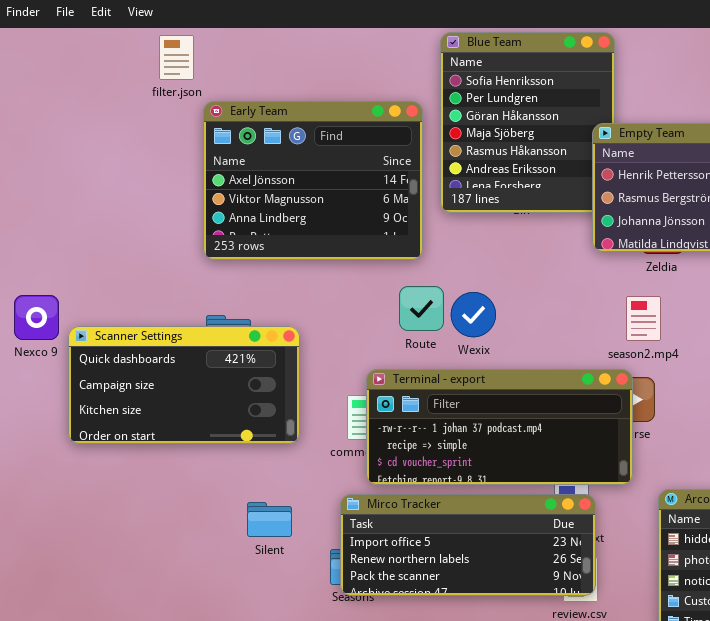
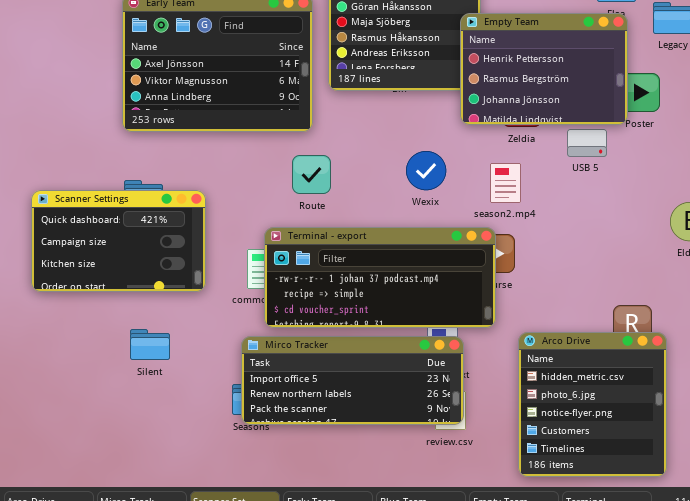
Wexix: [451,292,496,337] -> [406,151,446,190], moved
Scanner Settings: [68,326,300,444] -> [31,190,206,292], resized
Silent: [247,502,292,537] -> [130,329,170,360], moved

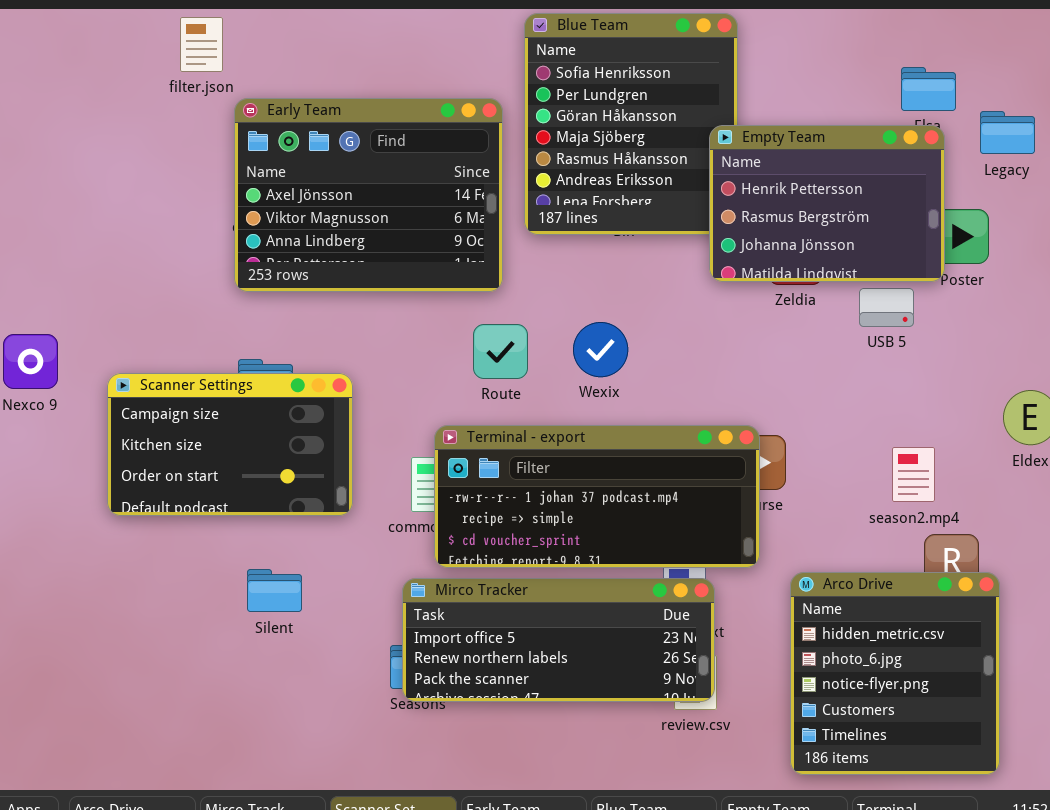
Wexix: [406,151,446,190] -> [573,322,628,377], moved
season2.mp4: [490,163,521,203] -> [892,447,935,502], moved
Scanner Settings: [31,190,206,292] -> [107,373,353,516], scrolled down 1 row

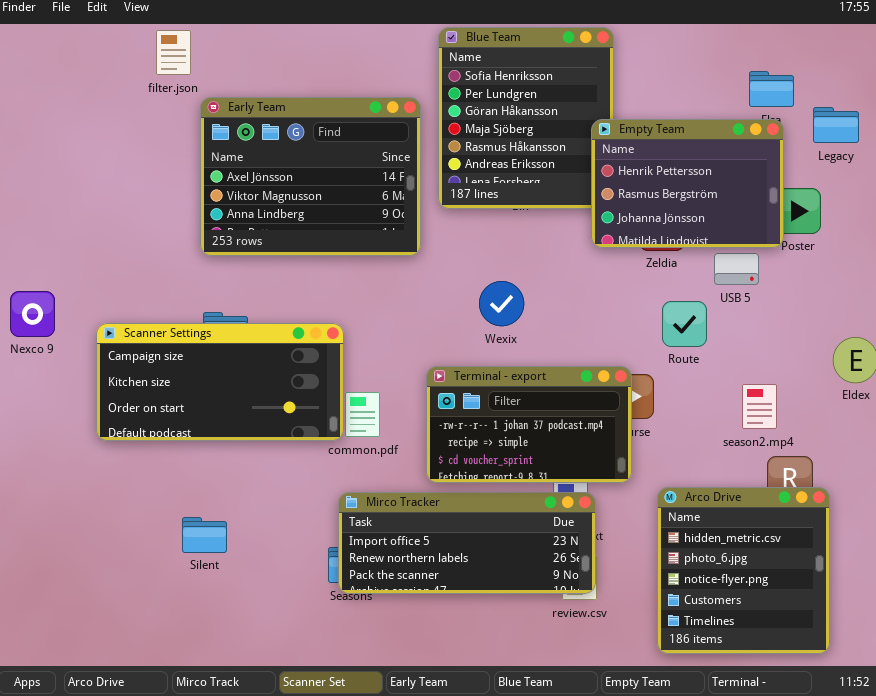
Route: [473,324,528,379] -> [662,301,707,347], moved
Scanner Settings: [107,373,353,516] -> [96,323,344,441], resized
Terminal - export: [434,425,760,568] -> [426,366,632,483], resized
Silent: [247,569,302,612] -> [182,517,227,553], moved

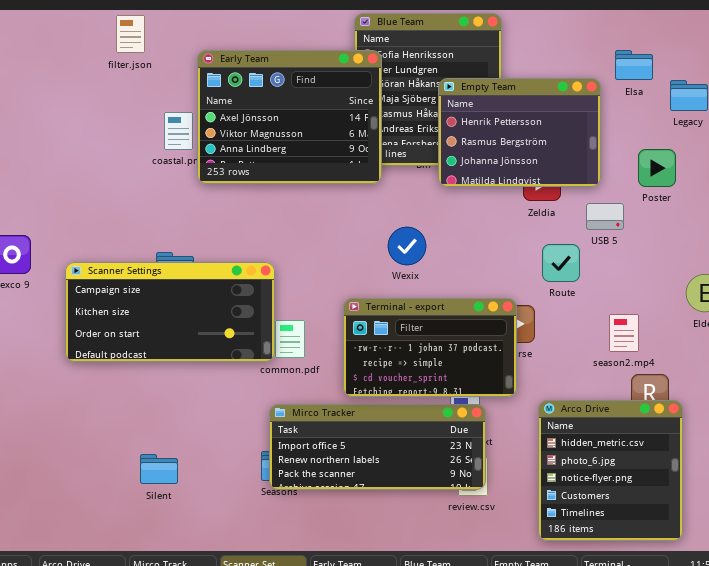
Early Team: [200,97,421,256] -> [197,50,382,184], moved
Empty Team: [591,119,784,248] -> [438,78,601,187], moved
Silent: [182,517,227,553] -> [140,454,178,484], moved

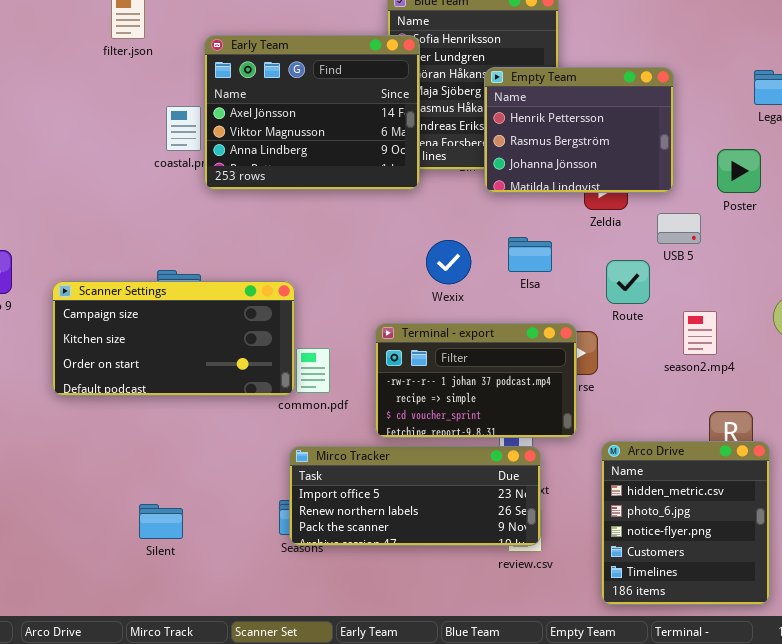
Elsa: [615,50,653,80] -> [508,237,552,272], moved
season2.mp4: [609,314,639,352] -> [683,311,717,355], moved

